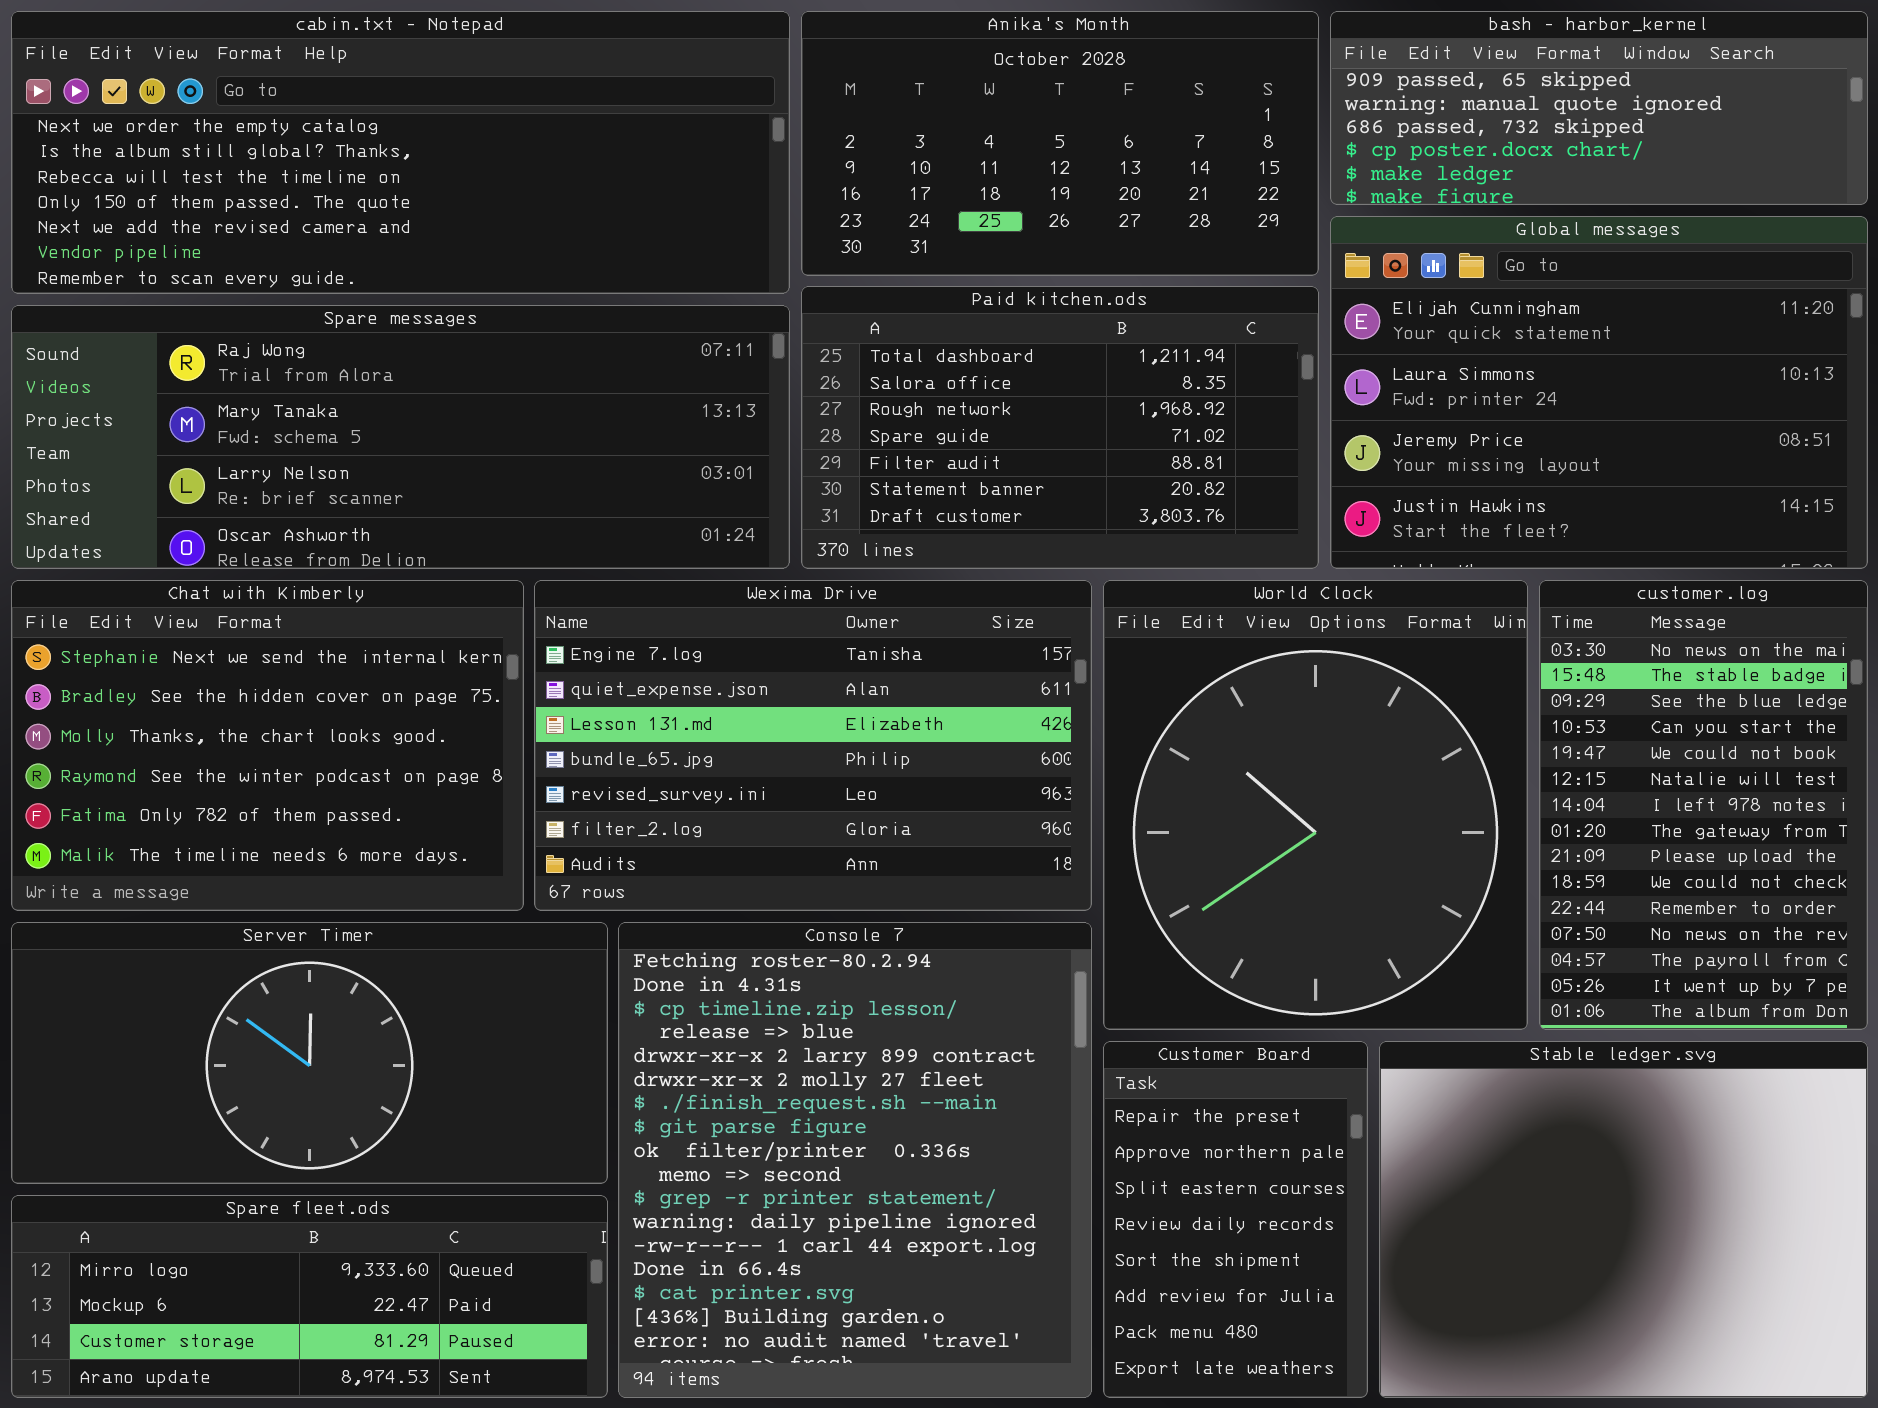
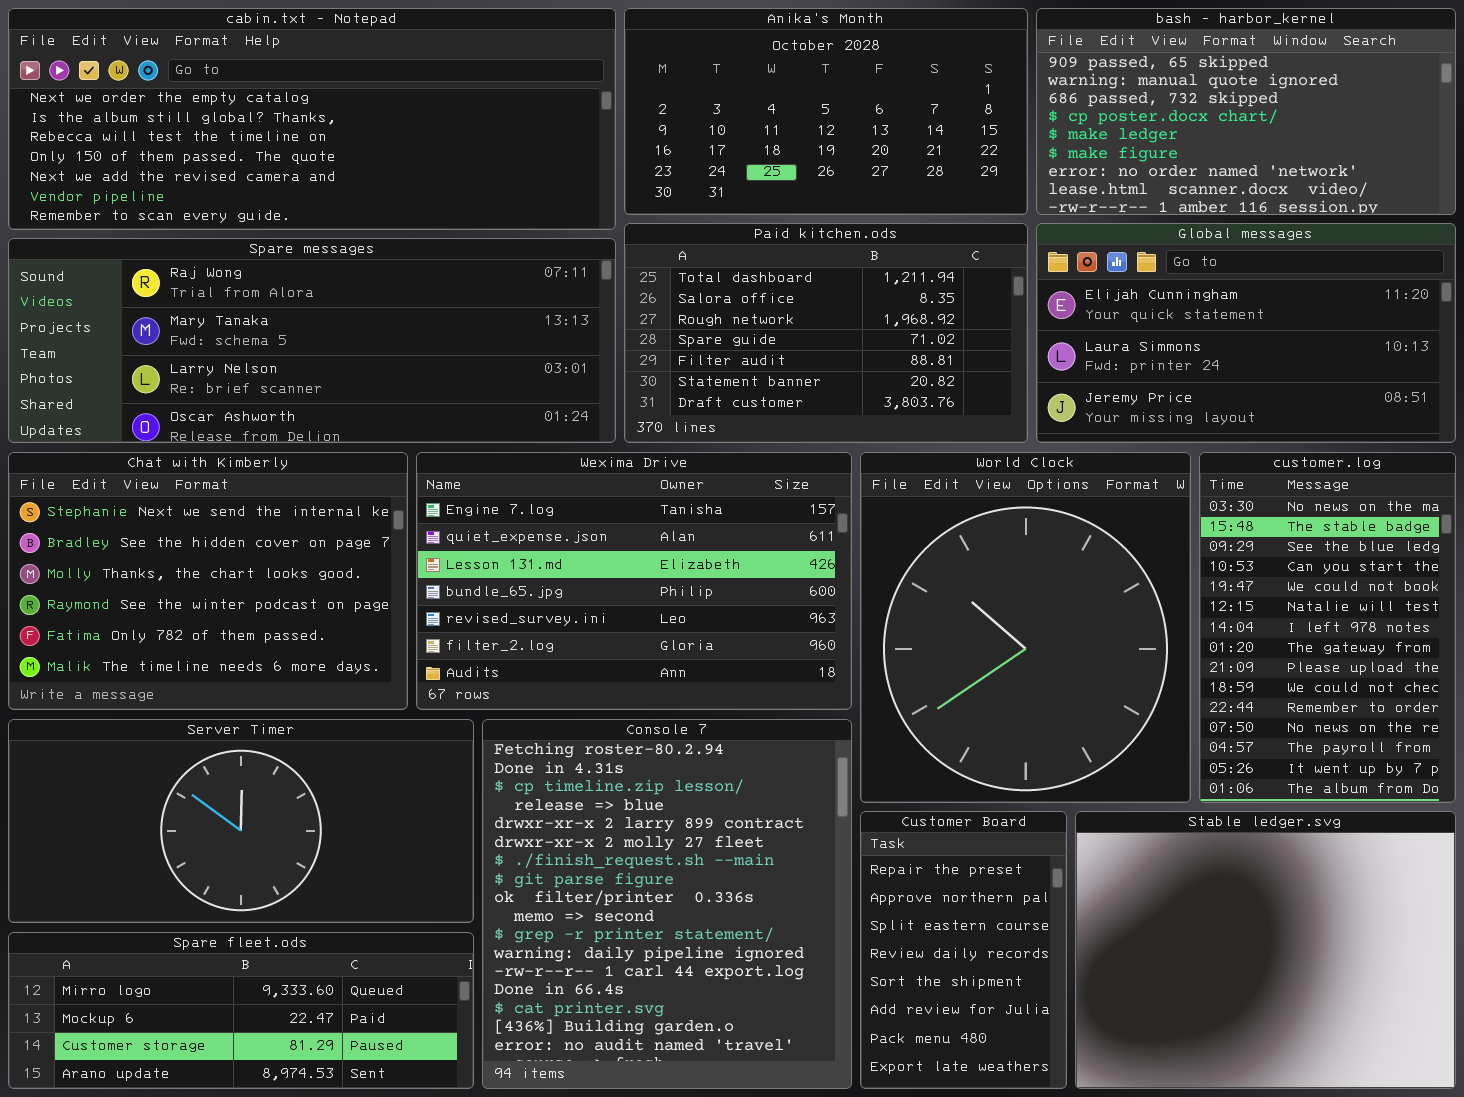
bash - harbor_kernel: [1330,11,1868,205] -> [1036,8,1456,215], resized
Global messages: [1330,216,1868,569] -> [1036,223,1456,443], resized

